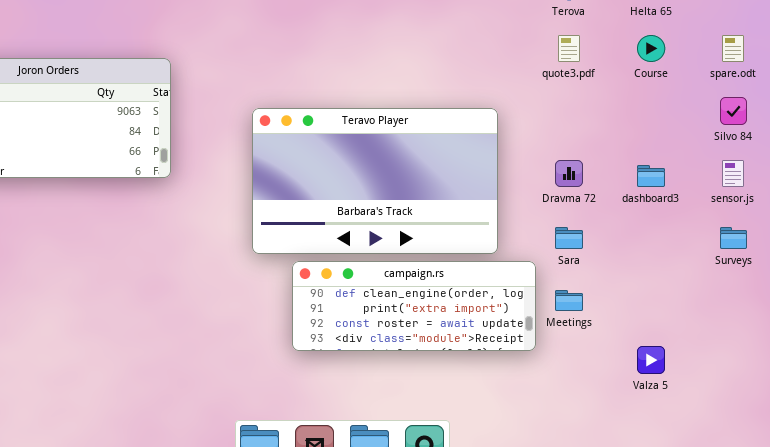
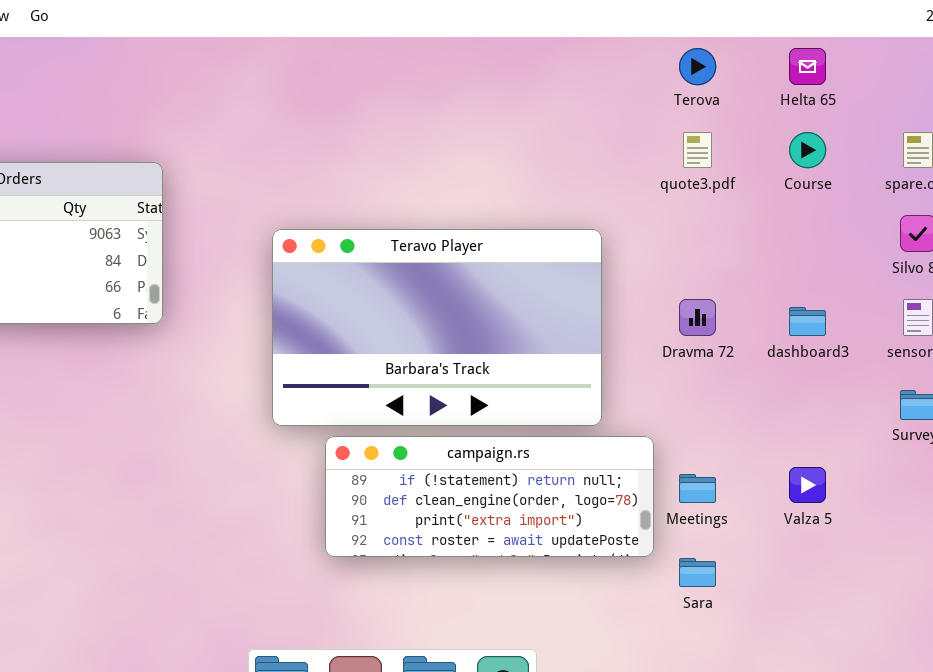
Sara: [555,227,583,249] -> [679,558,716,587], moved
campaign.rs: [292,261,536,351] -> [325,436,654,557], scrolled up 1 row
Valza 5: [637,346,665,374] -> [789,467,826,503], moved

